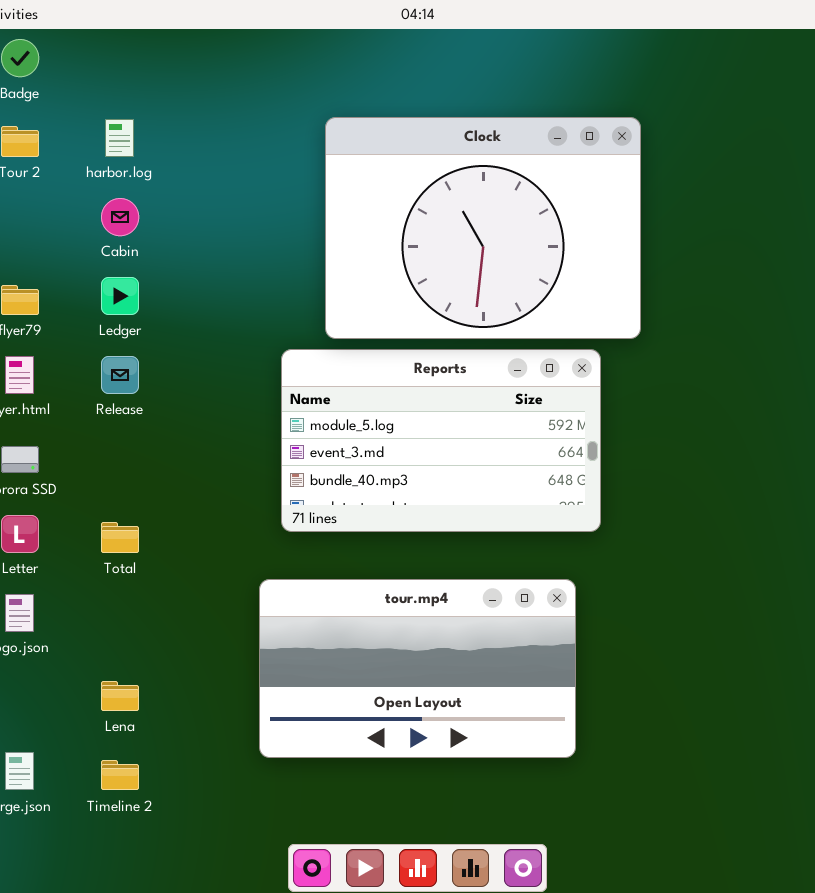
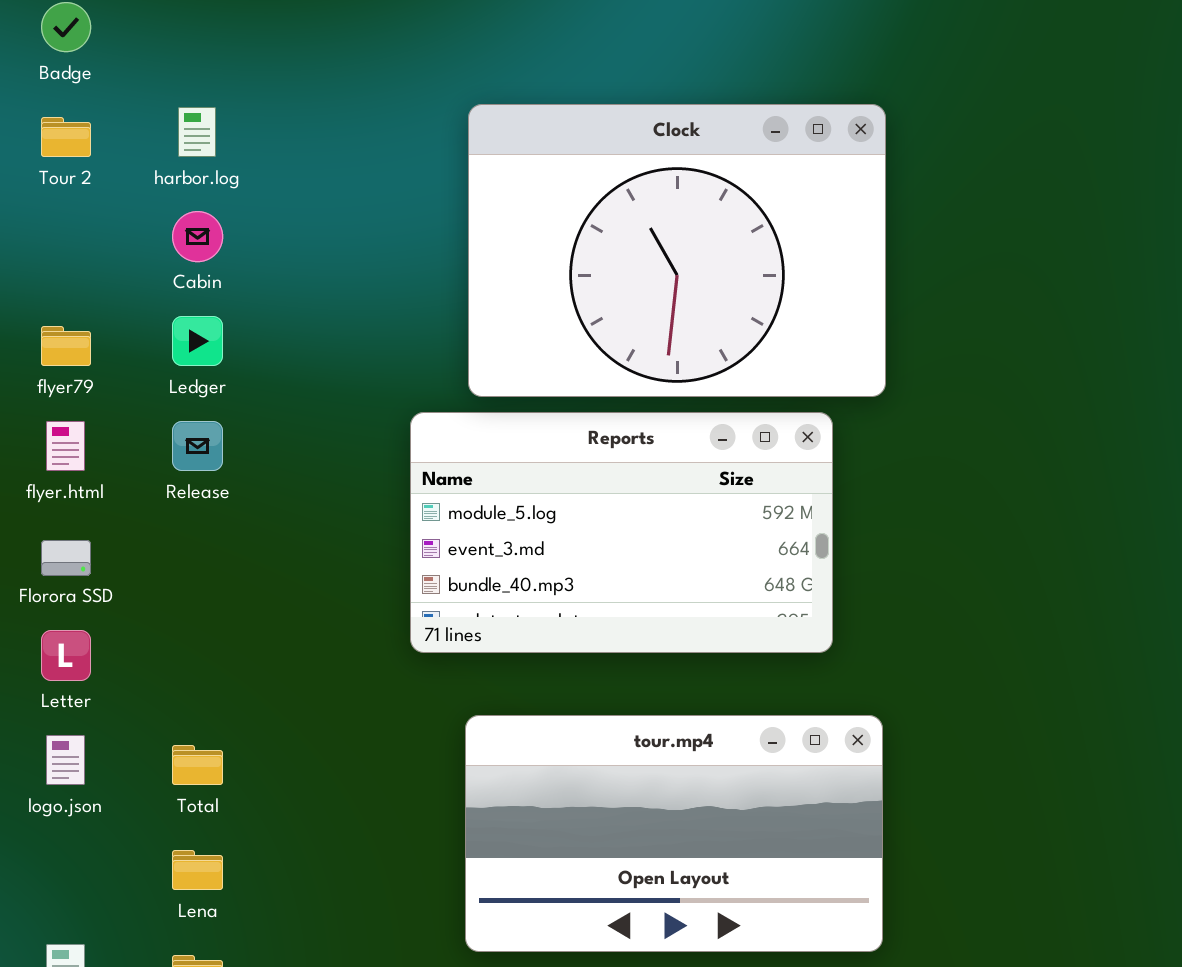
Total: [101,522,139,553] -> [172,745,223,785], moved
tour.mp4: [259,579,576,758] -> [465,715,883,952], moved

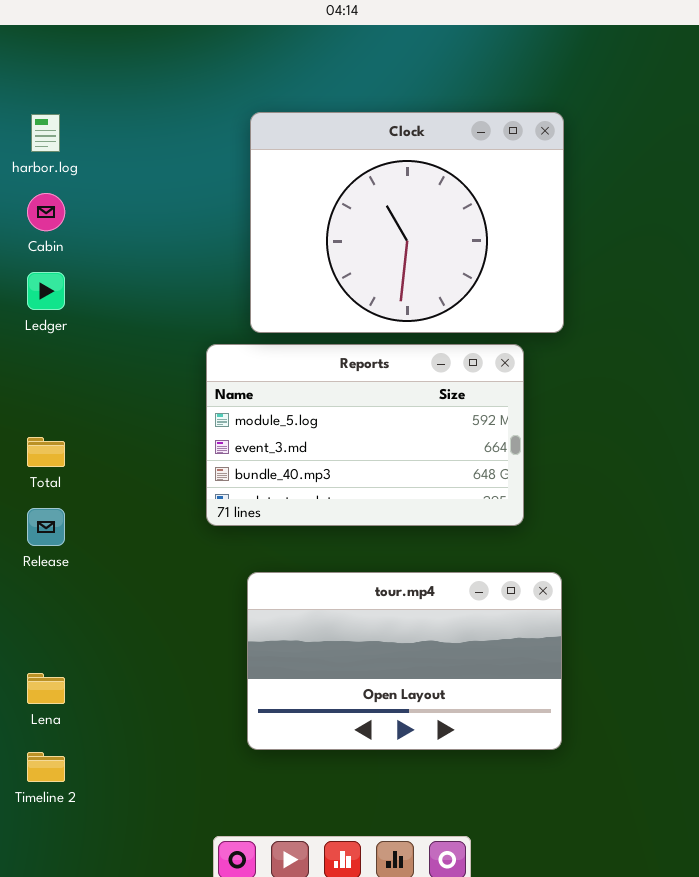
Release: [172,421,223,471] -> [27,508,65,546], moved
Total: [172,745,223,785] -> [27,437,65,467], moved

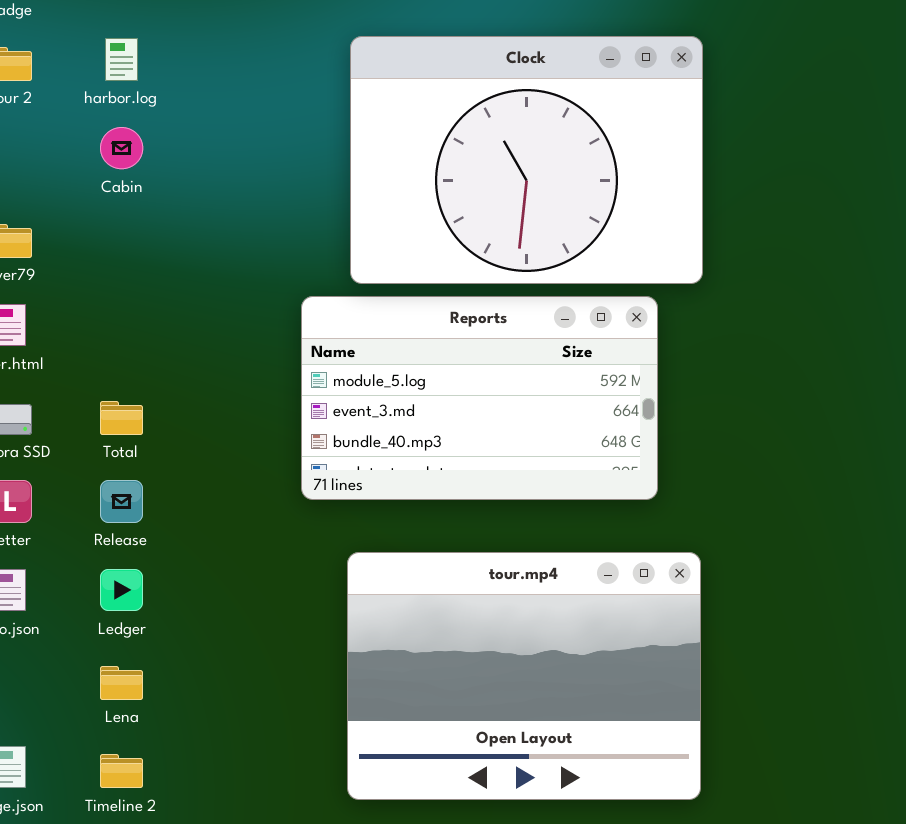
Ledger: [27,272,65,310] -> [100,569,143,611], moved
tour.mp4: [247,572,562,750] -> [347,552,701,800], resized

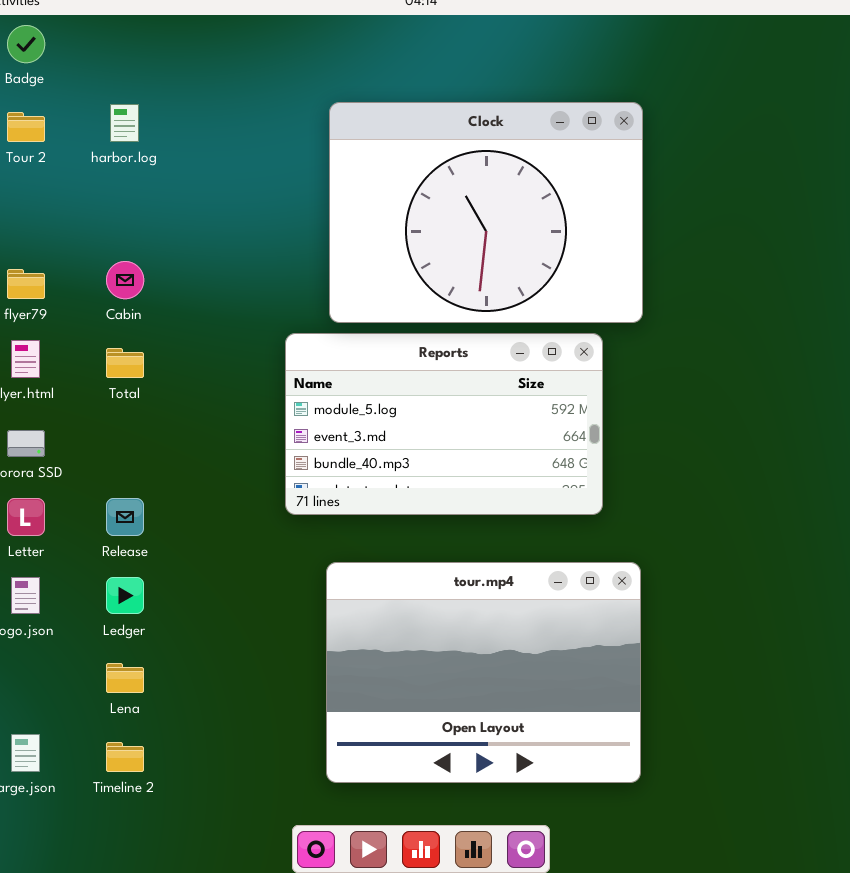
Cabin: [100,127,143,169] -> [106,261,144,299], moved
Total: [100,401,143,435] -> [106,348,144,378], moved

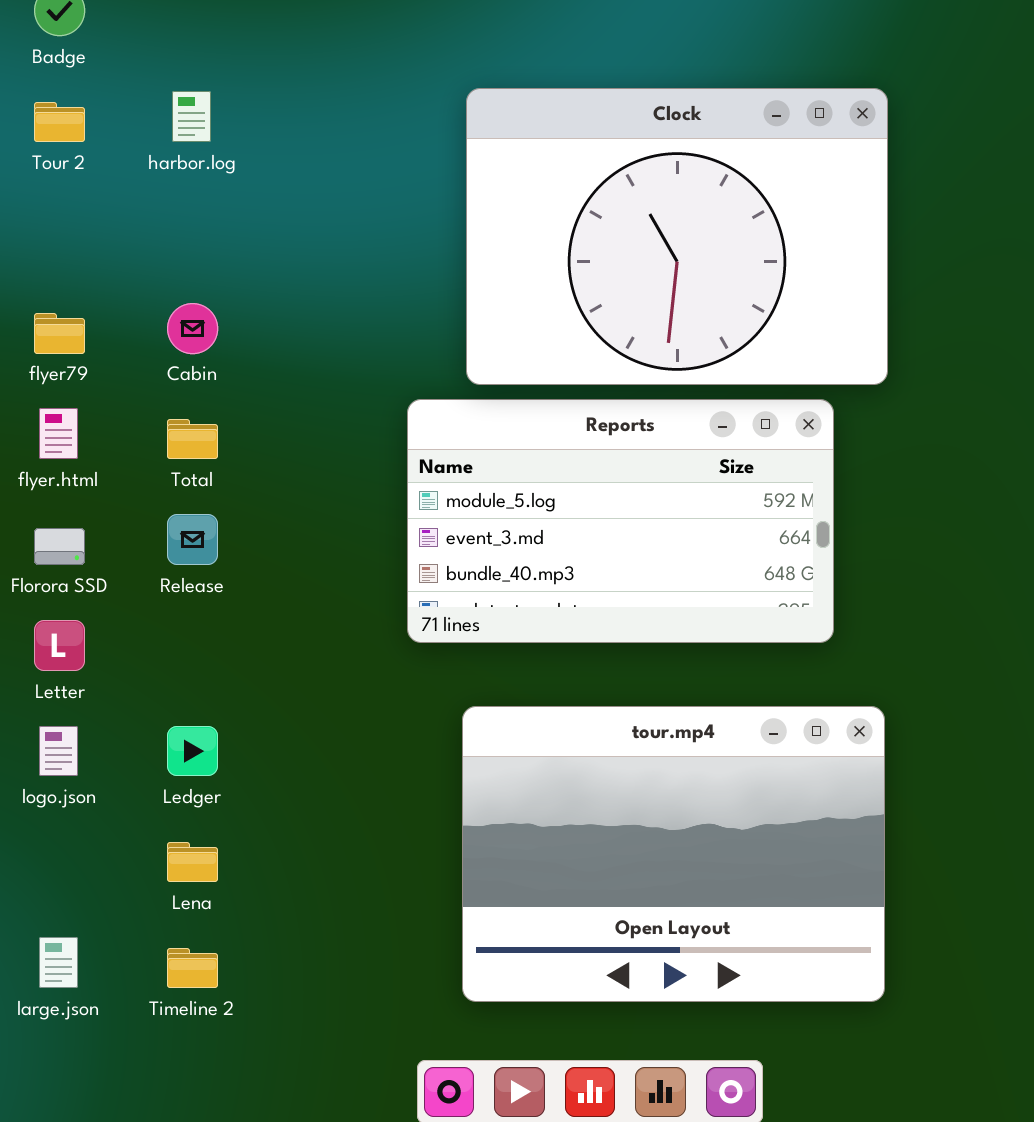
Release: [106,498,144,536] -> [167,514,218,565], moved

